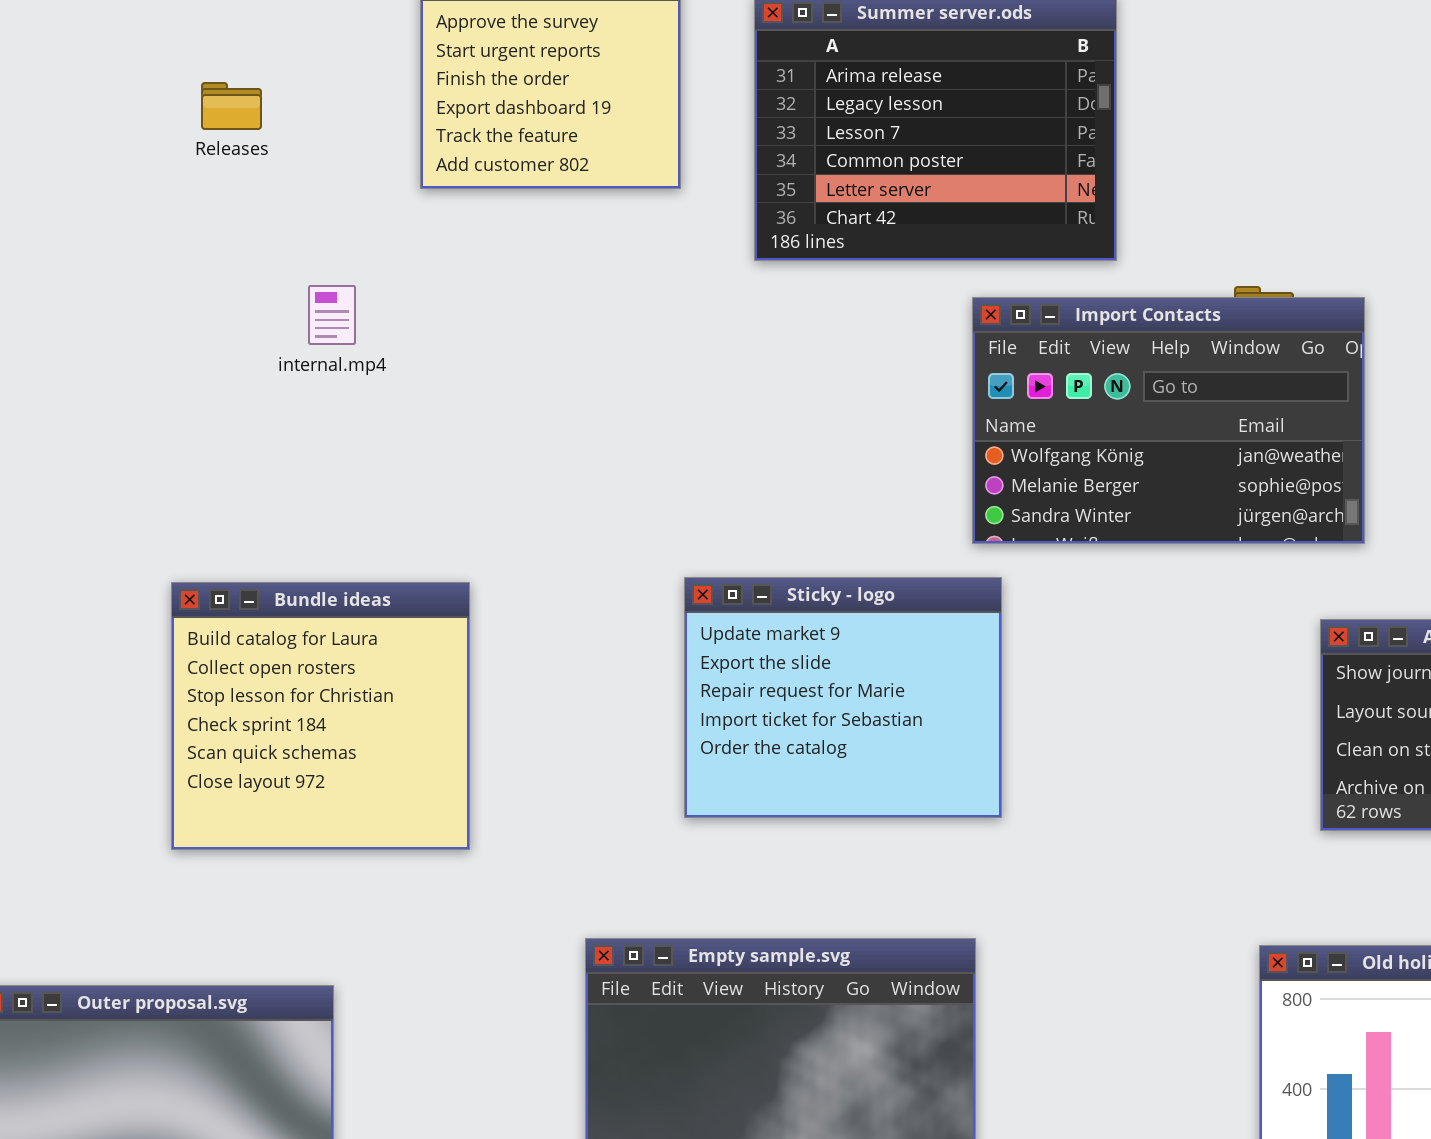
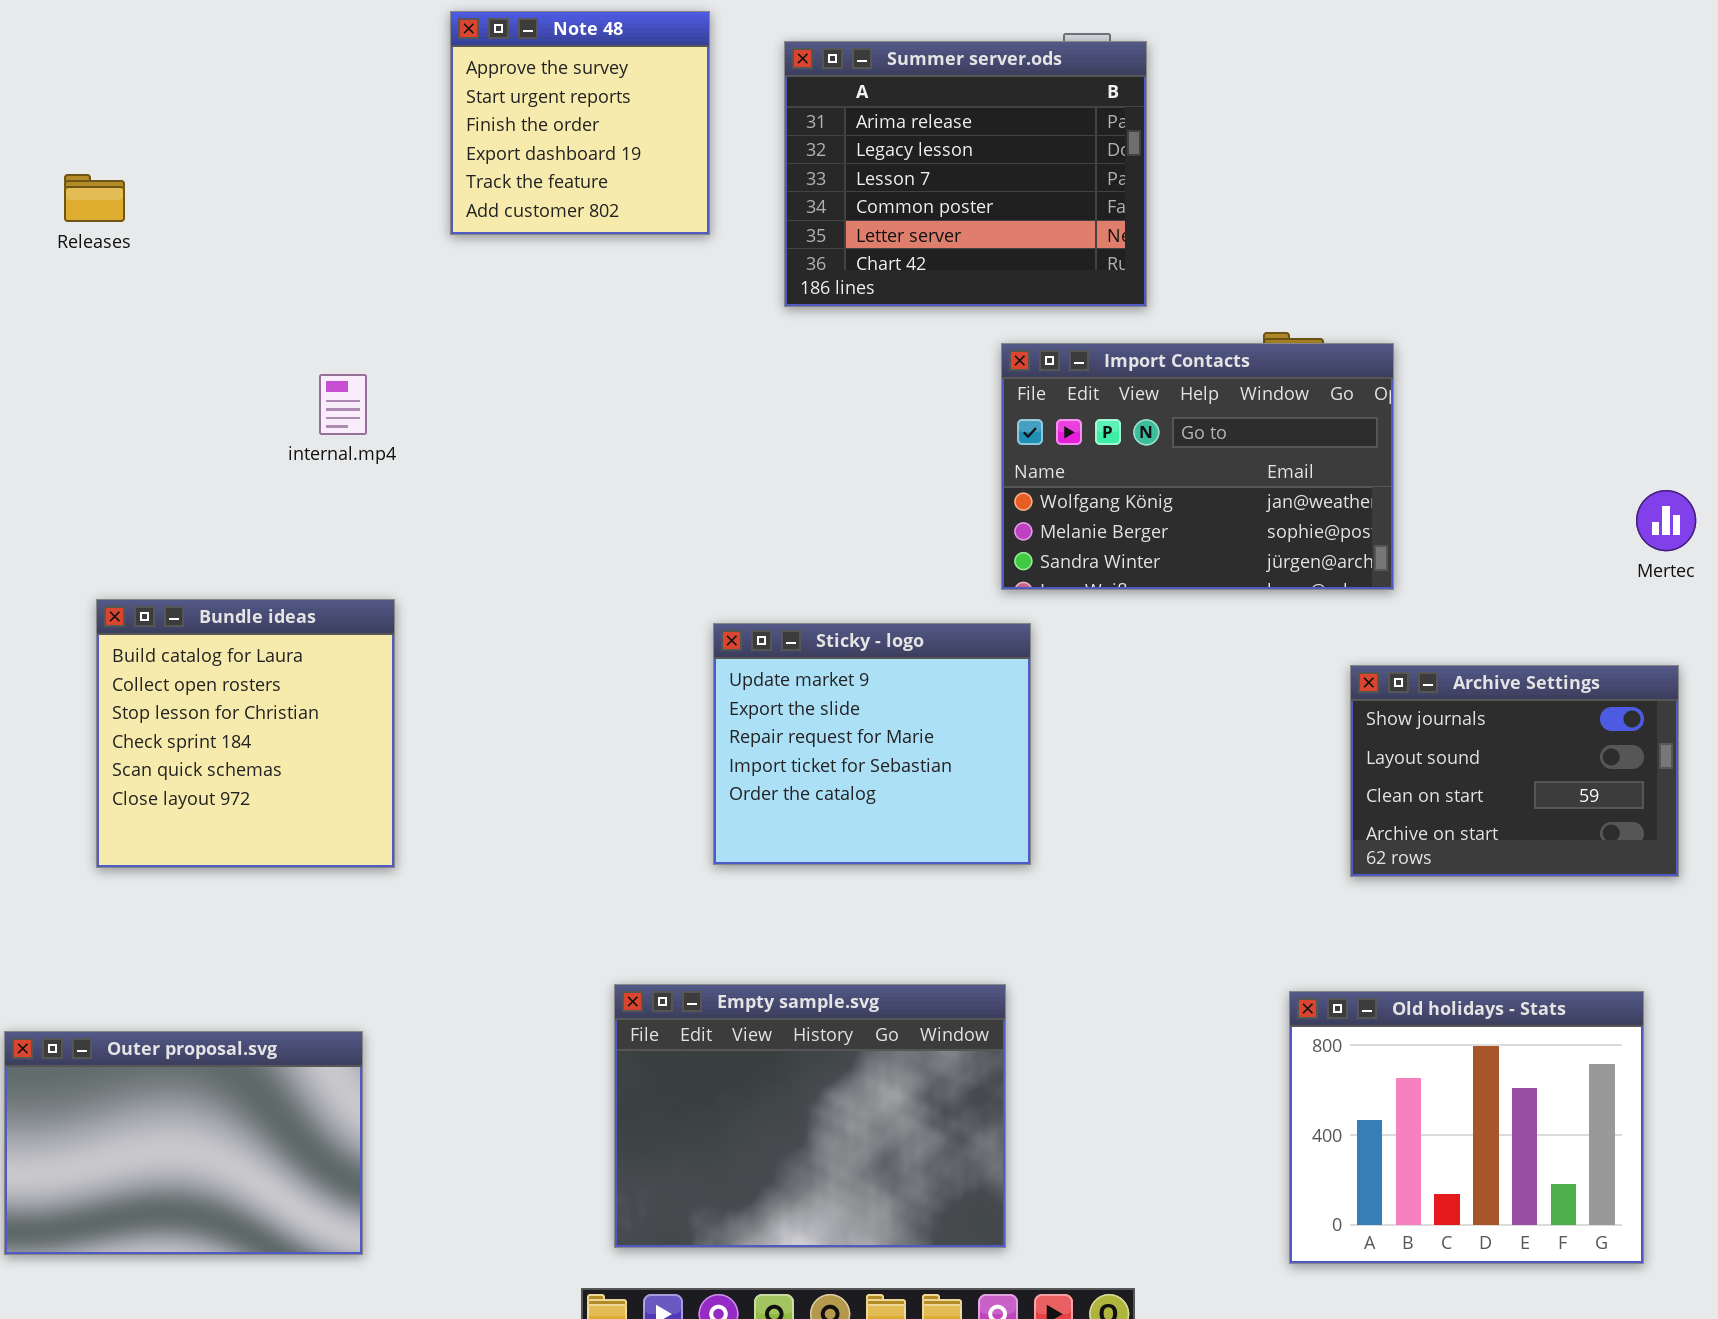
Releases: [201,82,262,130] -> [64,174,125,222], moved
internal.mp4: [308,285,356,345] -> [319,374,367,435], moved
Bundle ideas: [171,582,470,850] -> [96,599,395,868], moved

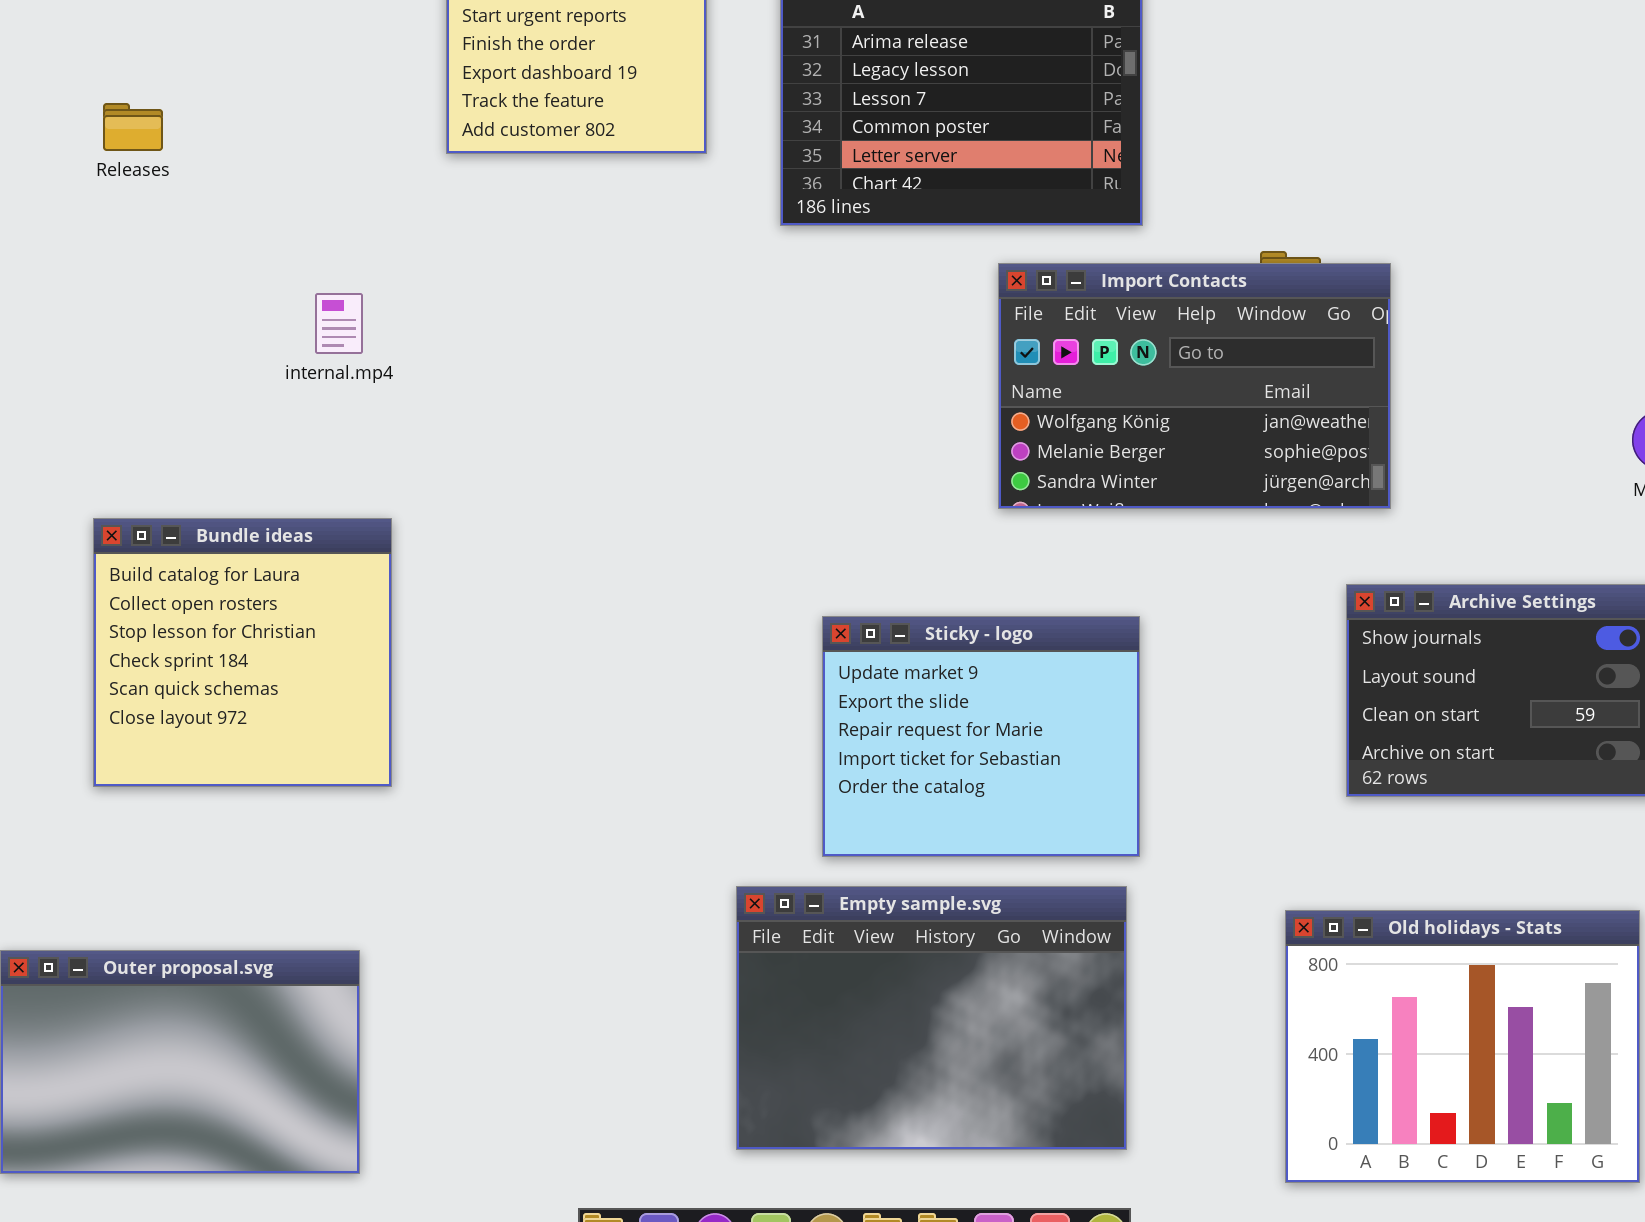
Releases: [64,174,125,222] -> [103,103,163,151], moved
Sticky - logo: [713,623,1031,865] -> [822,616,1140,857], moved
Empty sample.svg: [614,984,1006,1248] -> [736,886,1127,1150], moved

